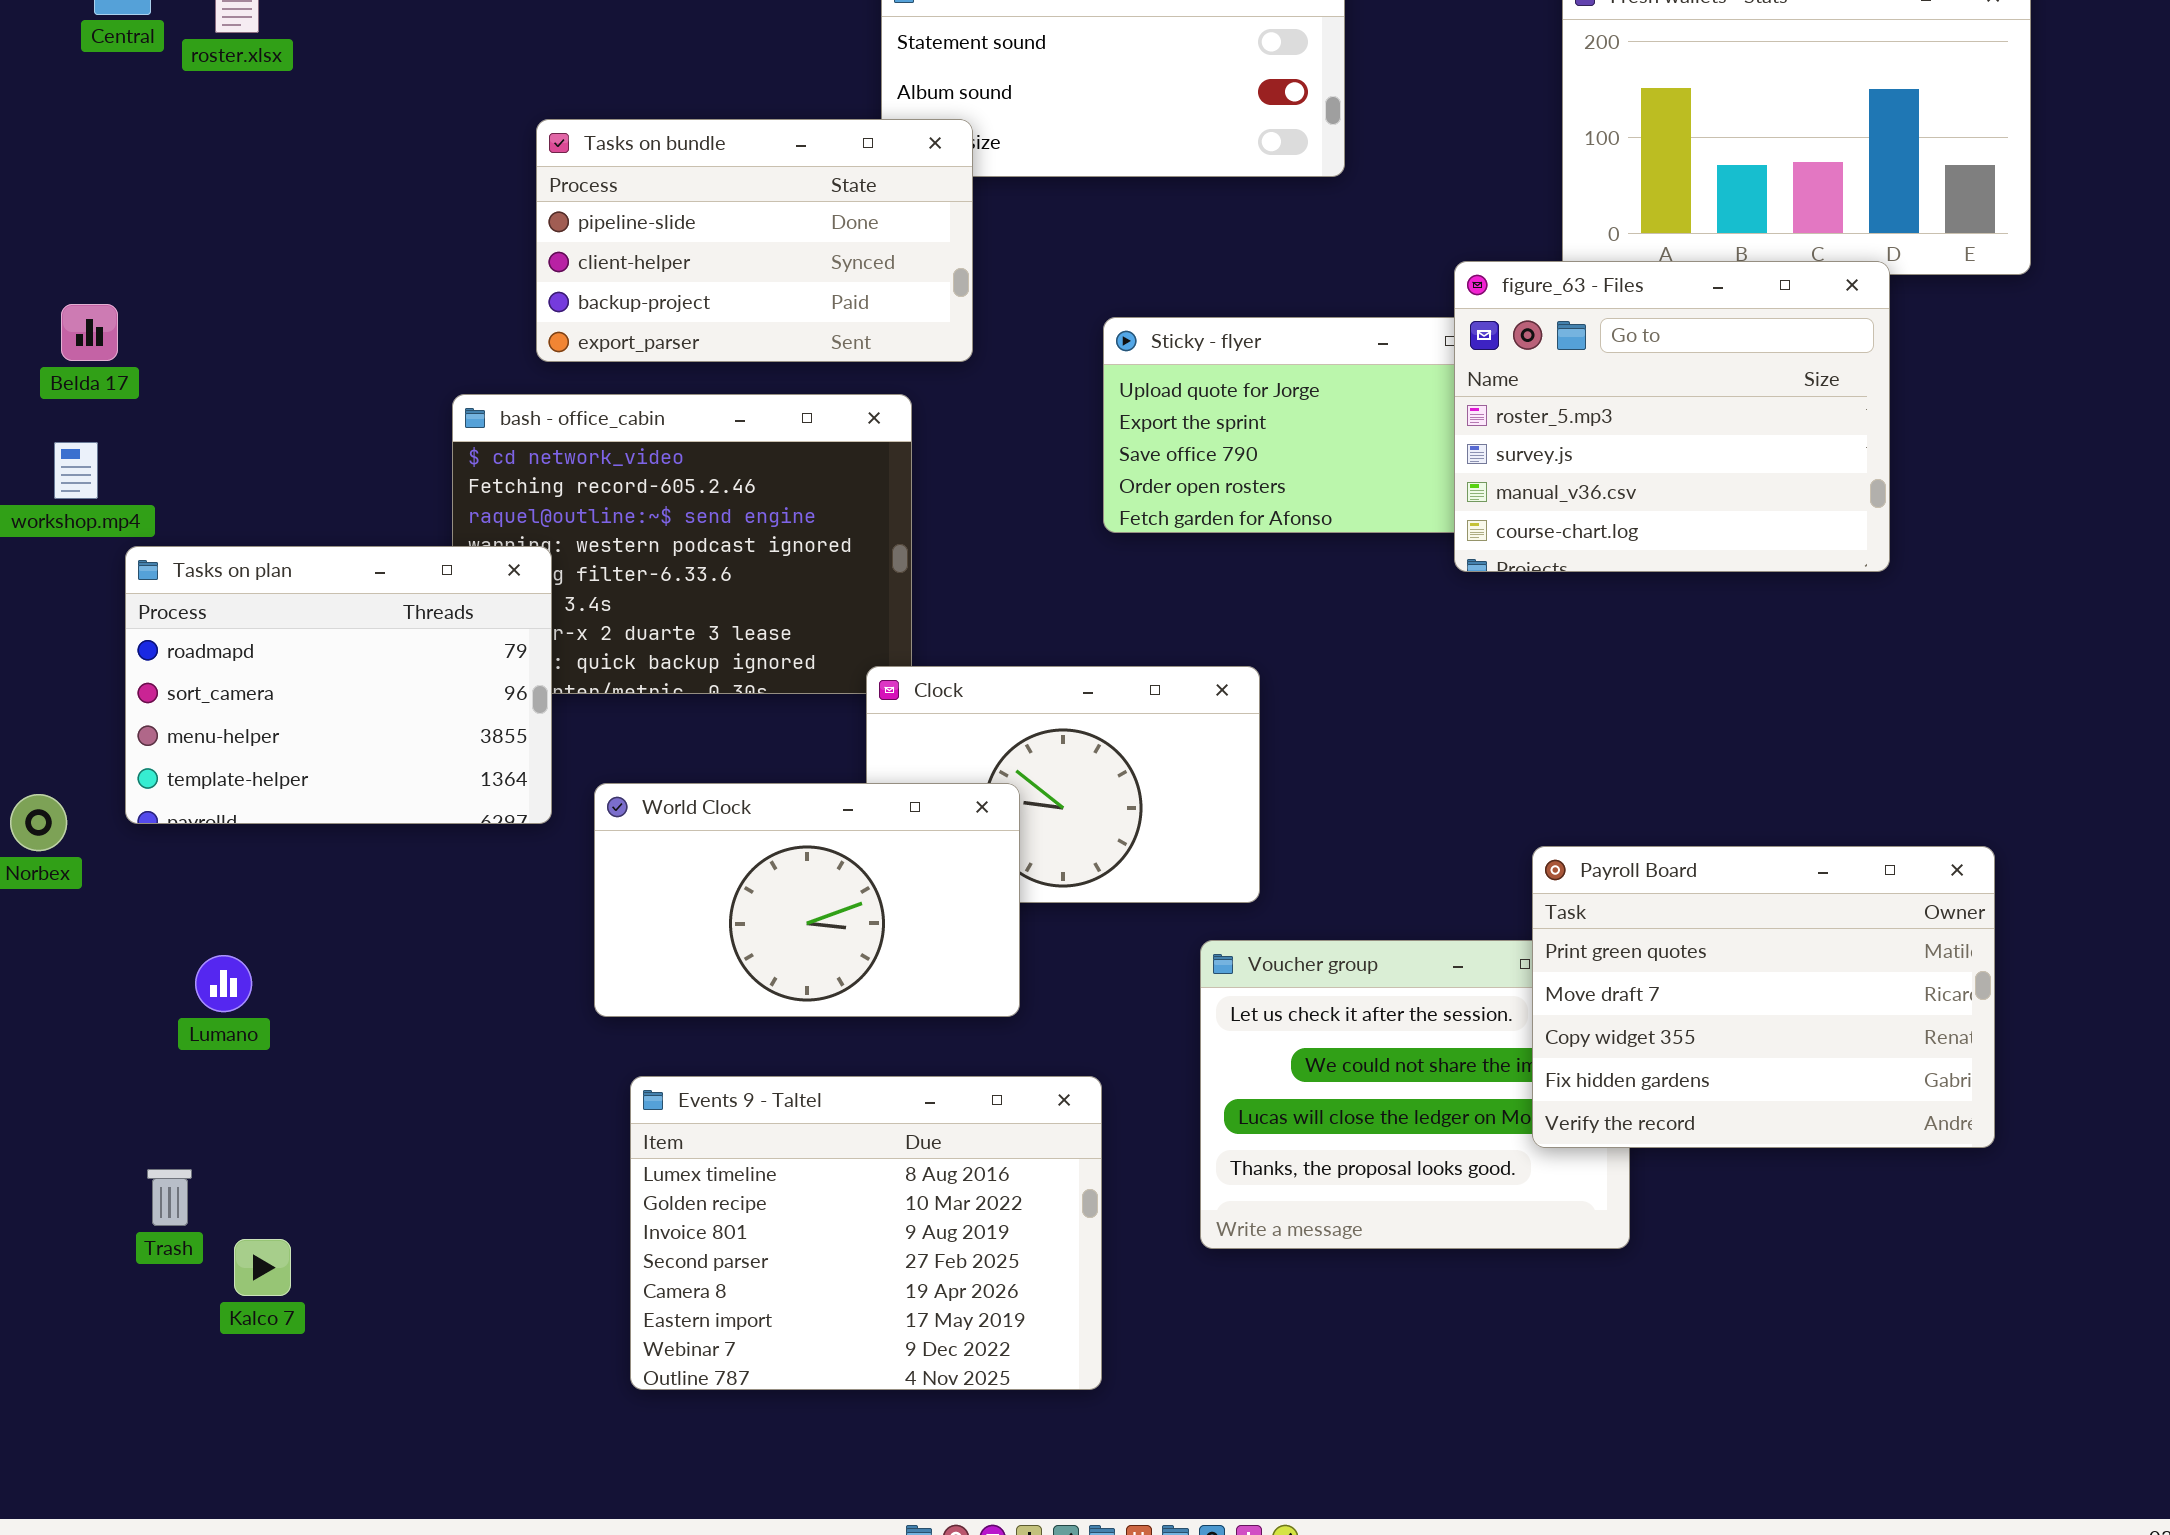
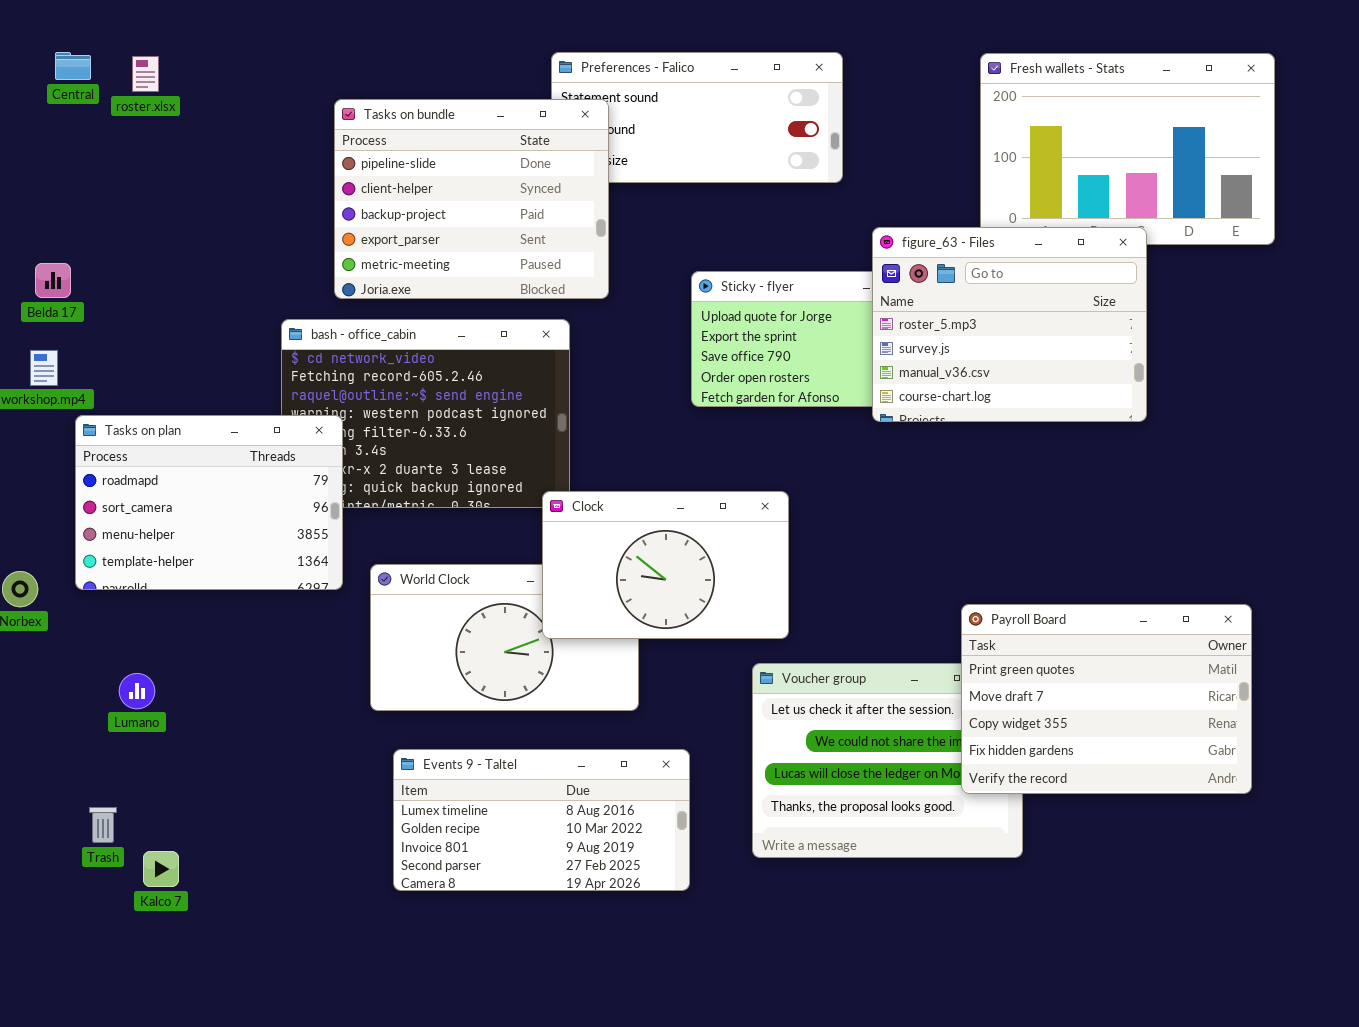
Tasks on bundle: [536,119,973,362] -> [334,99,609,299], resized
figure_63 - Files: [1454,261,1890,572] -> [872,227,1147,422], moved
Clock: [866,666,1260,903] -> [542,491,789,639], raised
Events 9 - Taltel: [630,1076,1102,1390] -> [393,749,690,891], resized

